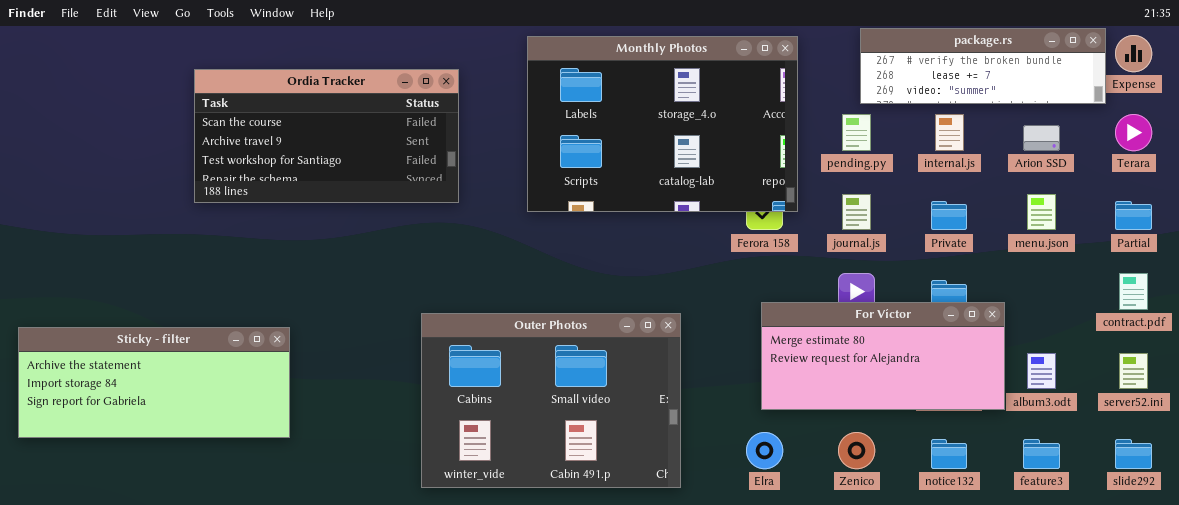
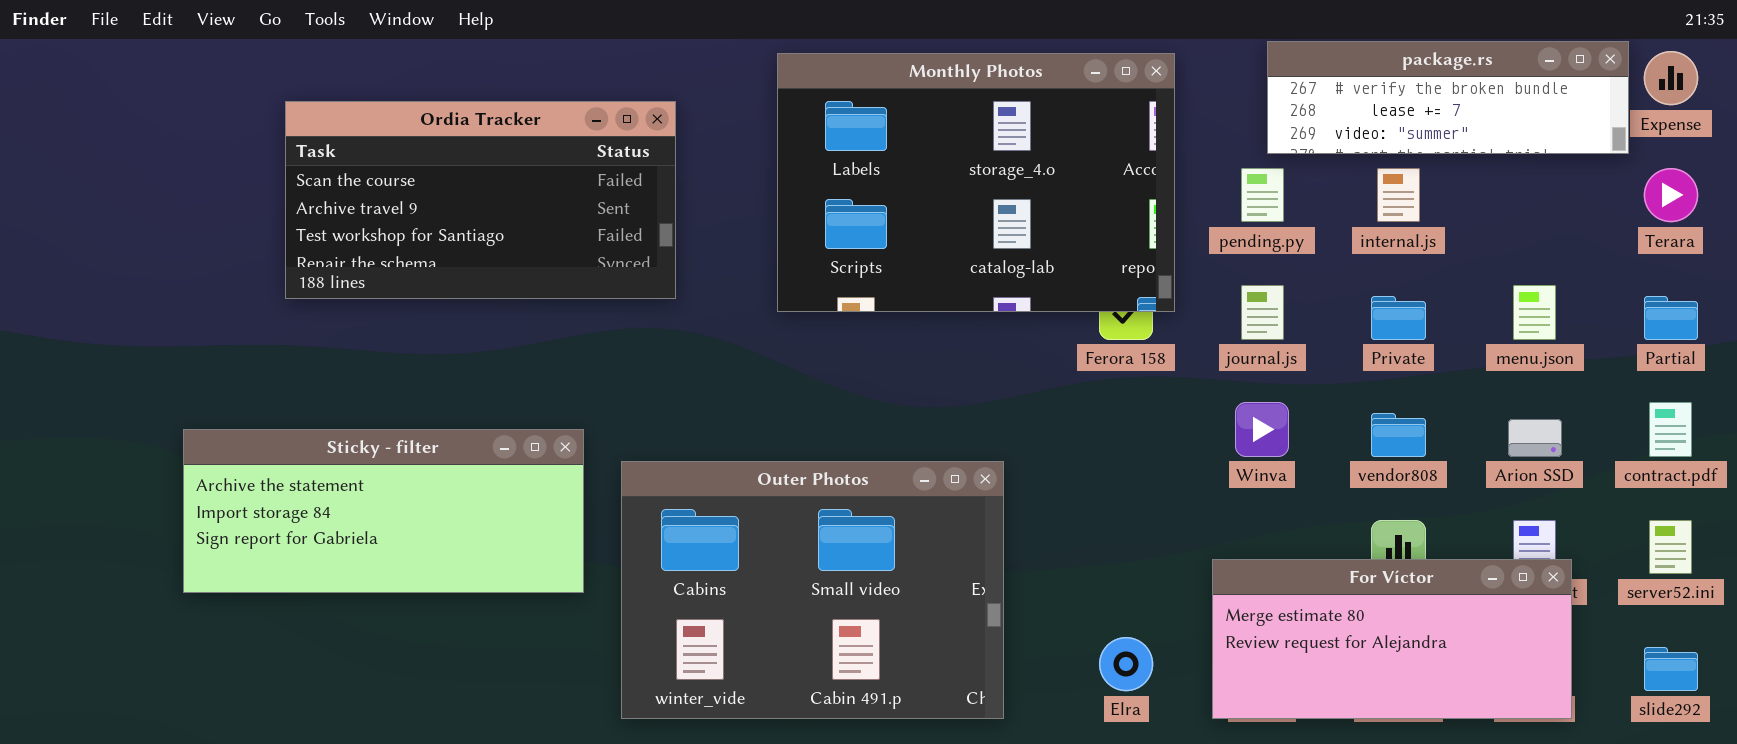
Arion SSD: [1023,125,1060,151] -> [1508,419,1562,457], moved
For Víctor: [761,302,1005,410] -> [1212,559,1572,719], moved
Sticky - filter: [18,327,290,438] -> [183,429,584,593], moved

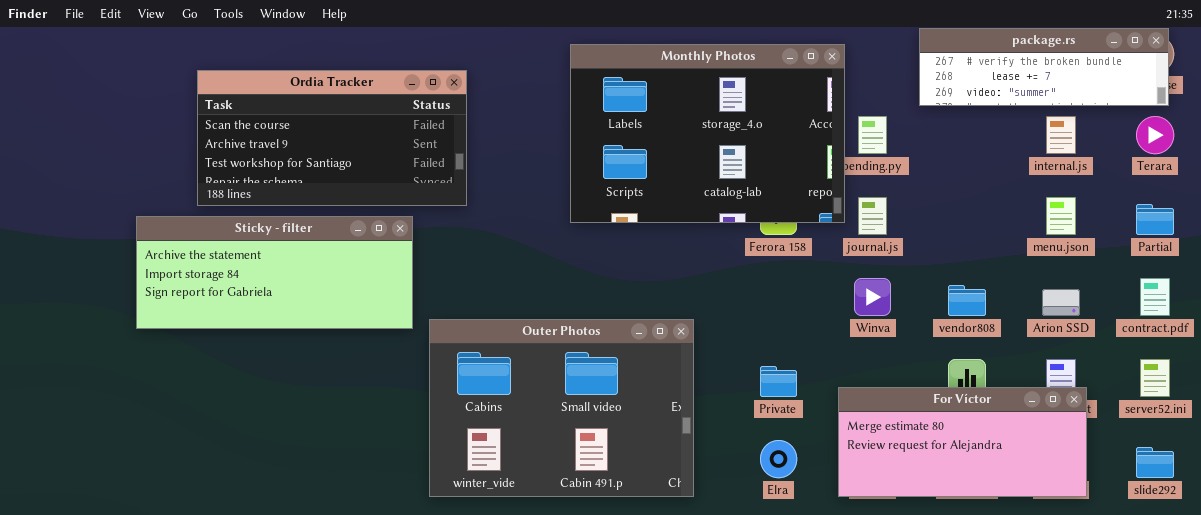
package.rs: [1267,41,1629,154] -> [919,28,1169,106], moved
Monthly Photos: [777,53,1175,312] -> [570,44,845,223], moved
internal.js: [1377,168,1420,222] -> [1046,116,1076,154], moved
Private: [1371,296,1426,340] -> [760,366,797,397], moved
Sticky - filter: [183,429,584,593] -> [136,216,413,329], moved

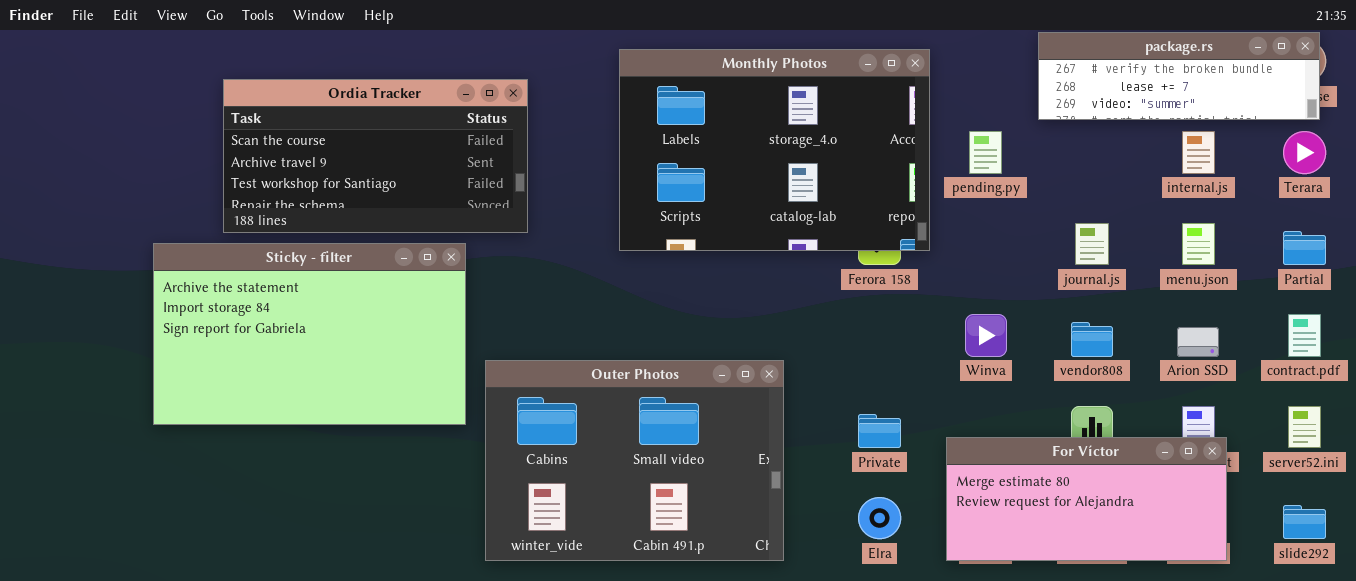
Monthly Photos: [570,44,845,223] -> [619,49,930,251], moved
journal.js: [858,197,887,235] -> [1075,223,1109,265], moved
Sticky - filter: [136,216,413,329] -> [153,243,466,425], resized

